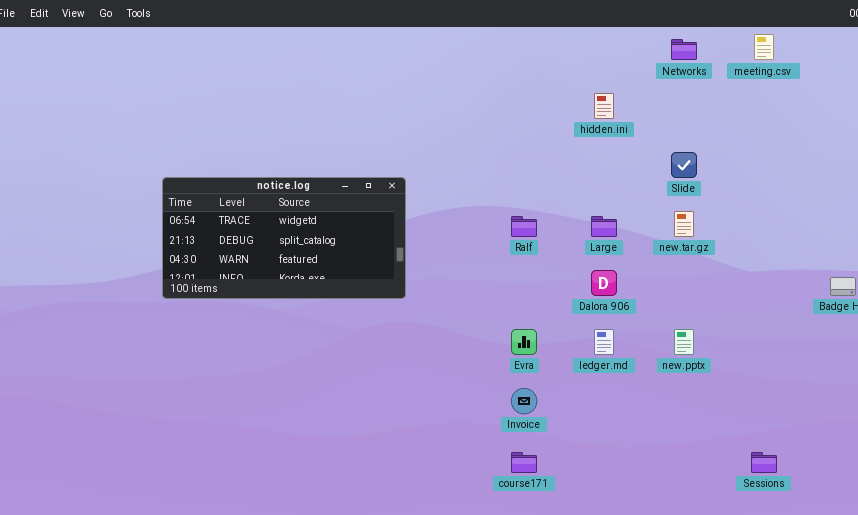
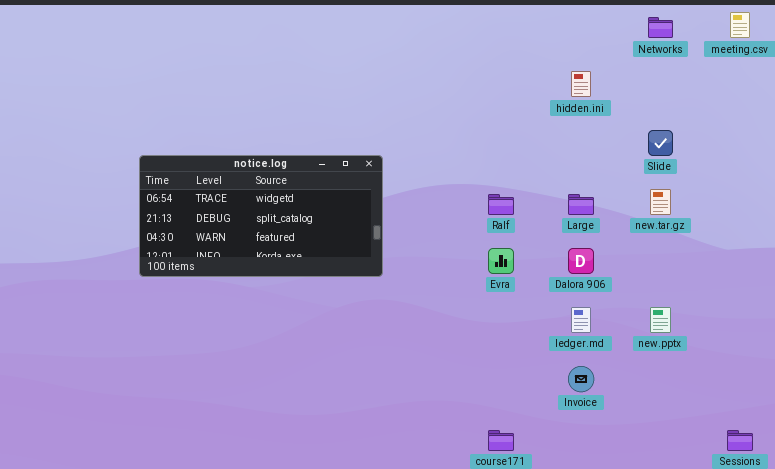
Evra: [511,329,537,355] -> [488,248,514,274], moved
Invoice: [511,388,537,414] -> [568,366,594,392], moved

